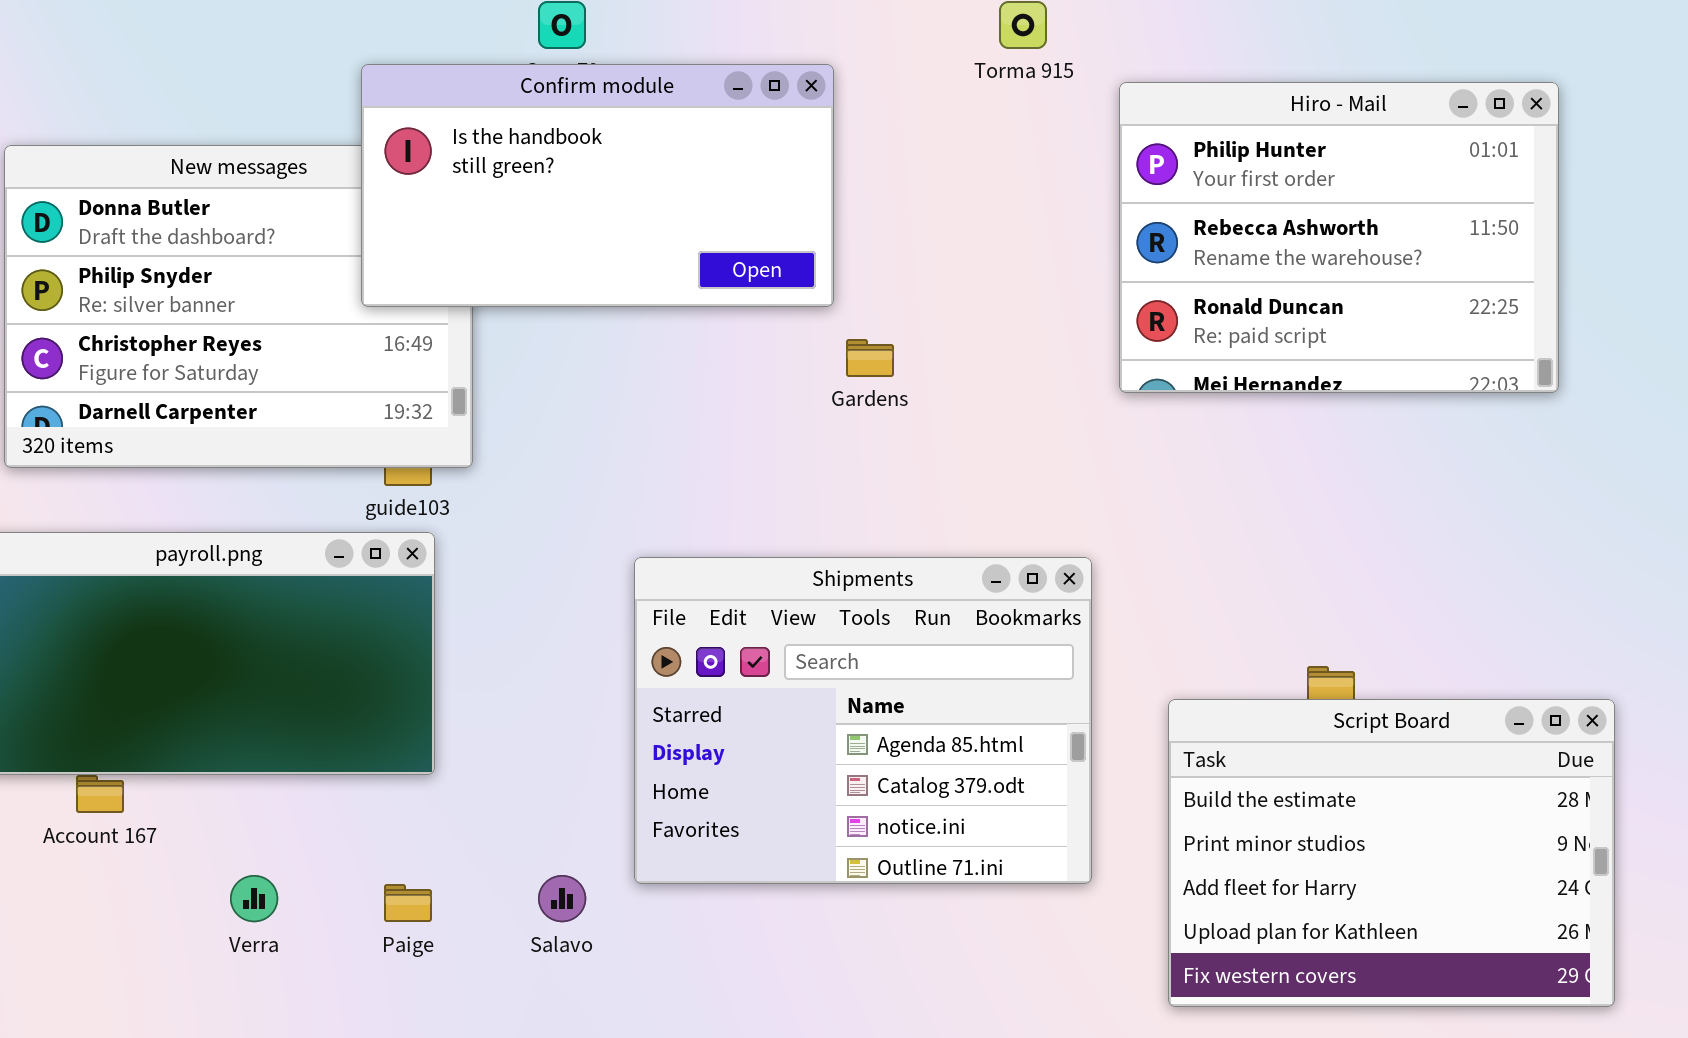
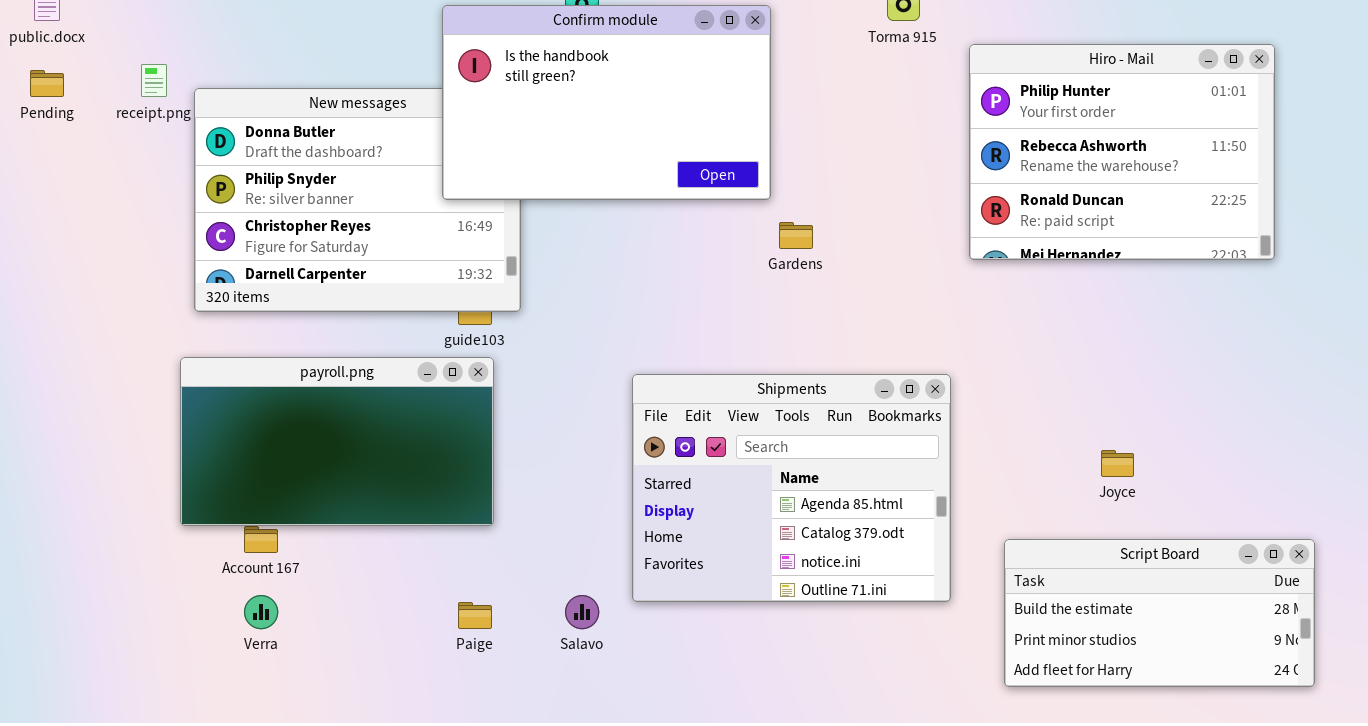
Confirm module: [361,64,834,307] -> [442,5,771,200], resized
Script Board: [1168,699,1615,1007] -> [1004,539,1315,687], resized
Verra: [230,875,278,922] -> [244,595,278,629], moved

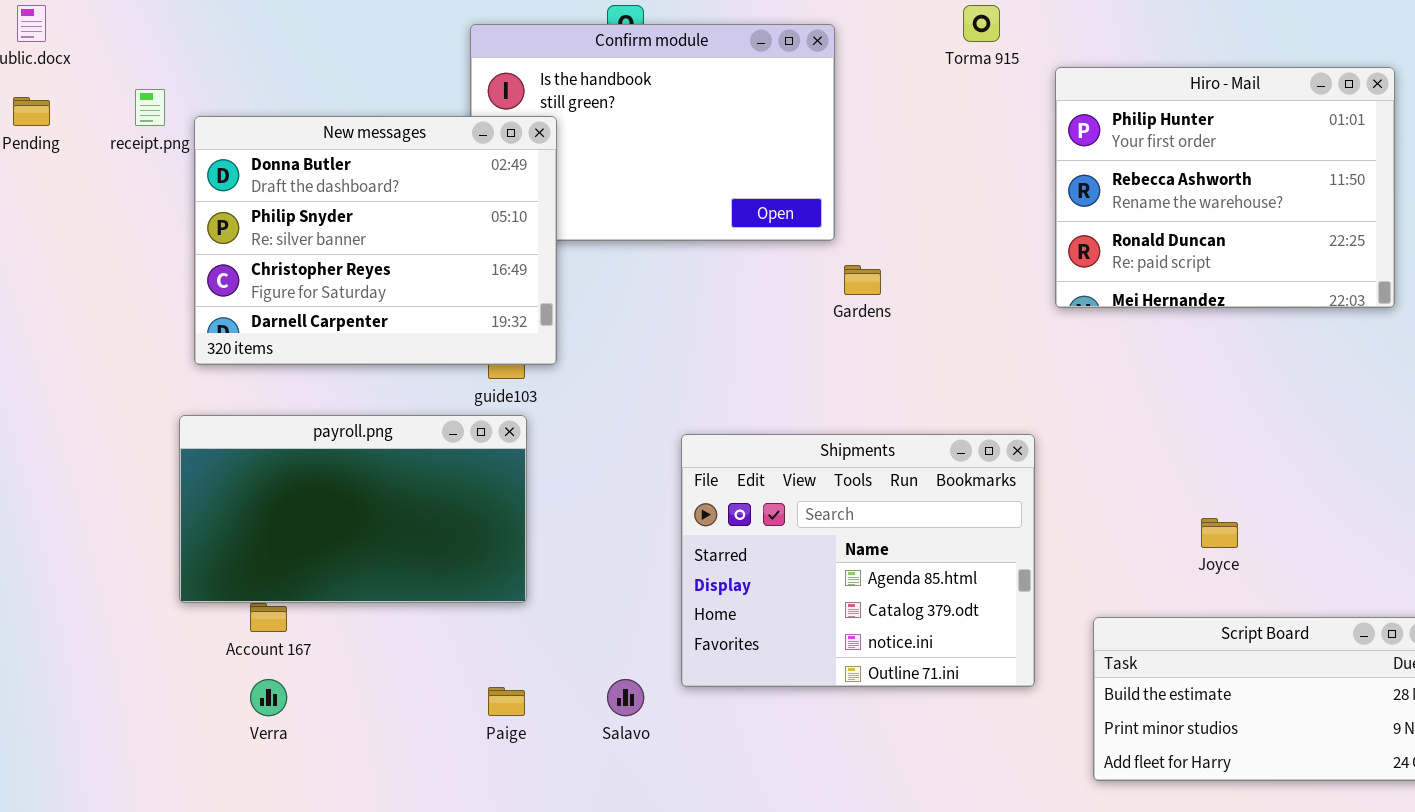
New messages: [194,88,521,312] -> [194,116,557,365], raised

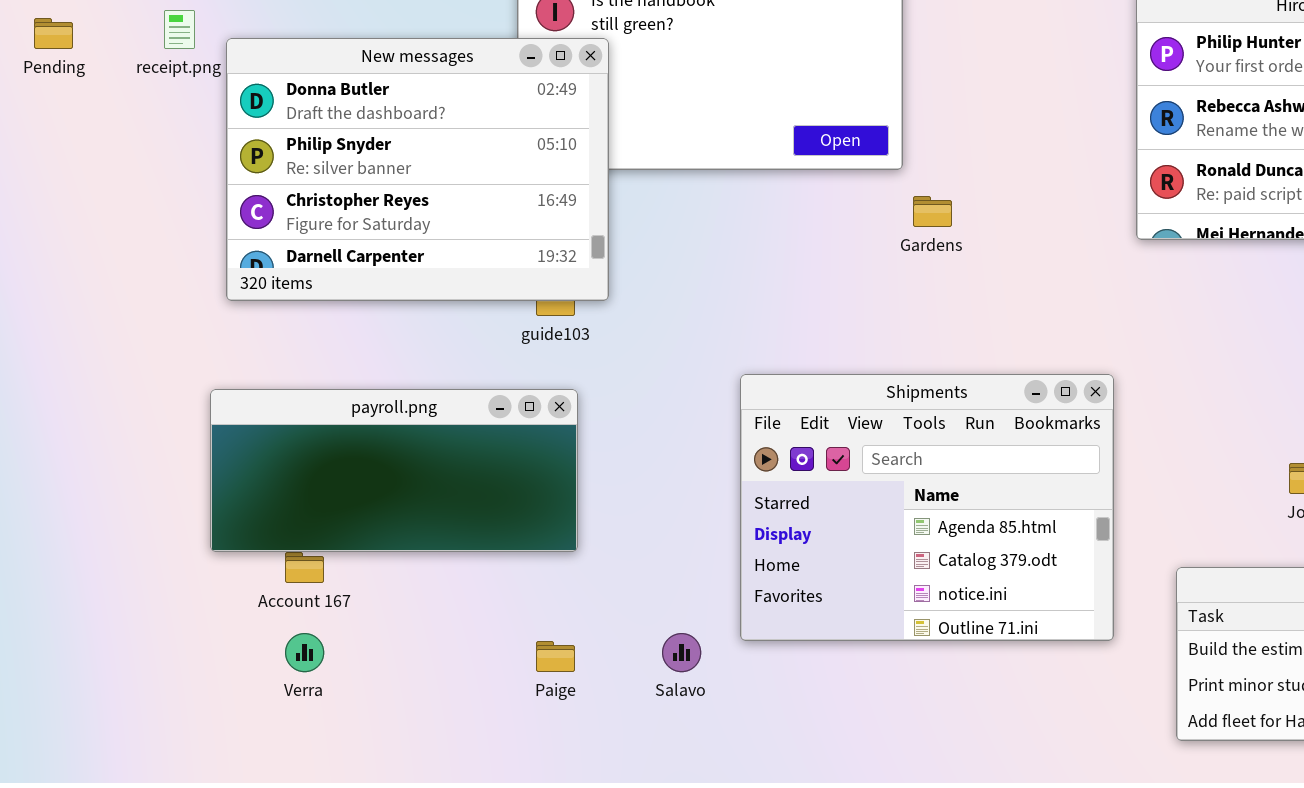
payroll.png: [179,415,527,603] -> [210,389,578,552], resized

